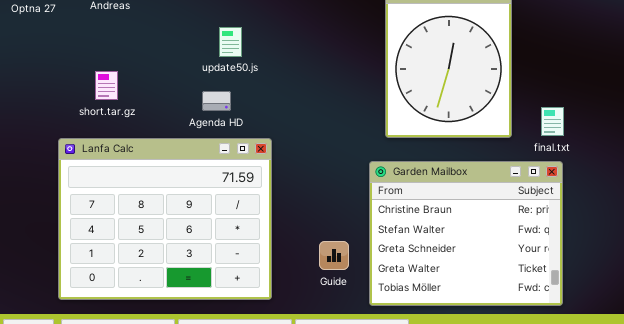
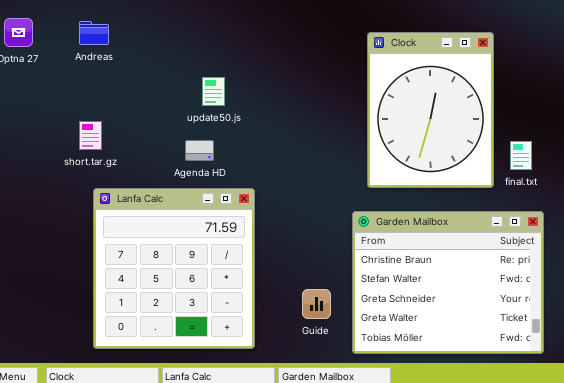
final.txt: [541,107,564,136] -> [510,141,532,170], moved
Lanfa Calc: [58,138,272,300] -> [93,188,255,349], resized

